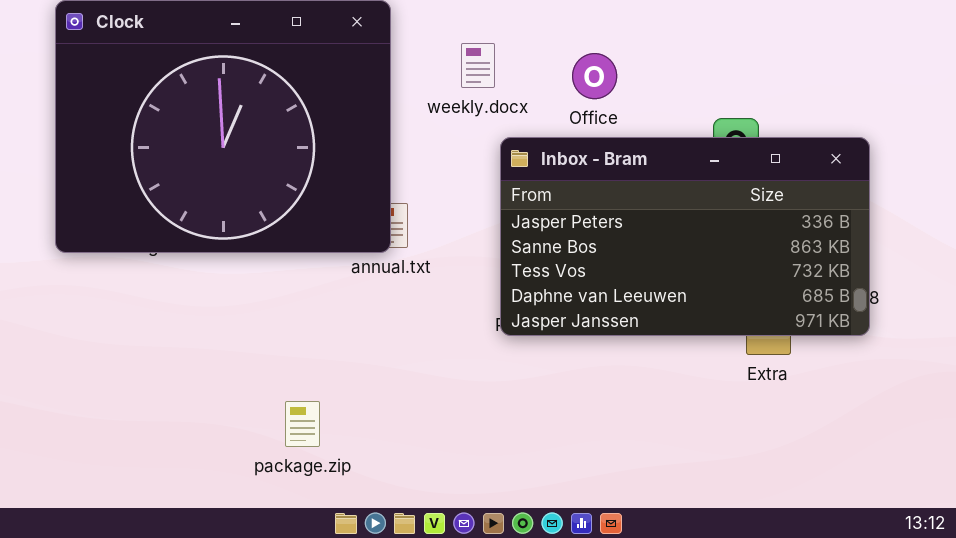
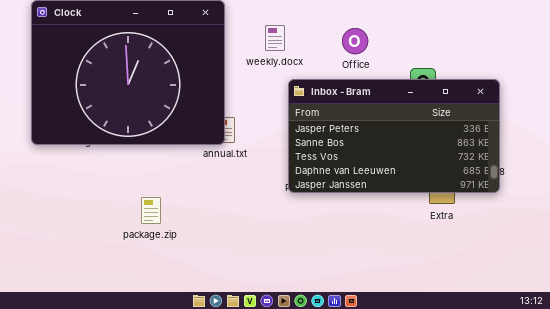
Office: [572,53,617,99] -> [342,28,368,54], moved
package.zip: [285,401,320,447] -> [141,197,161,224], moved

